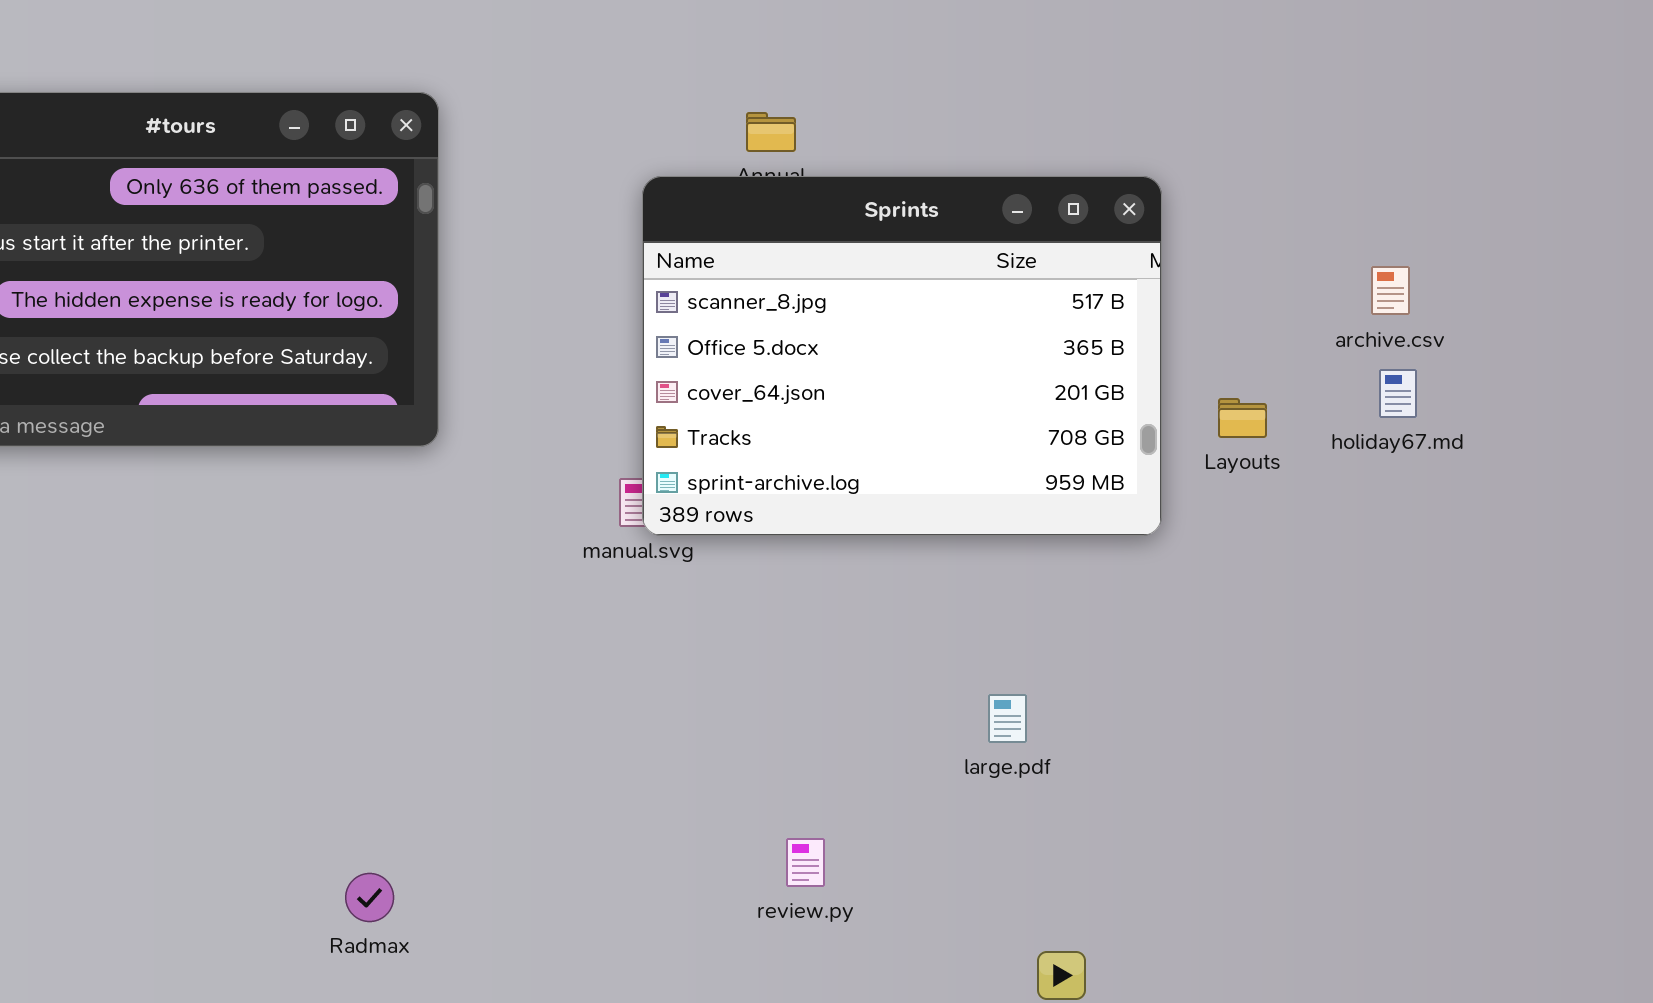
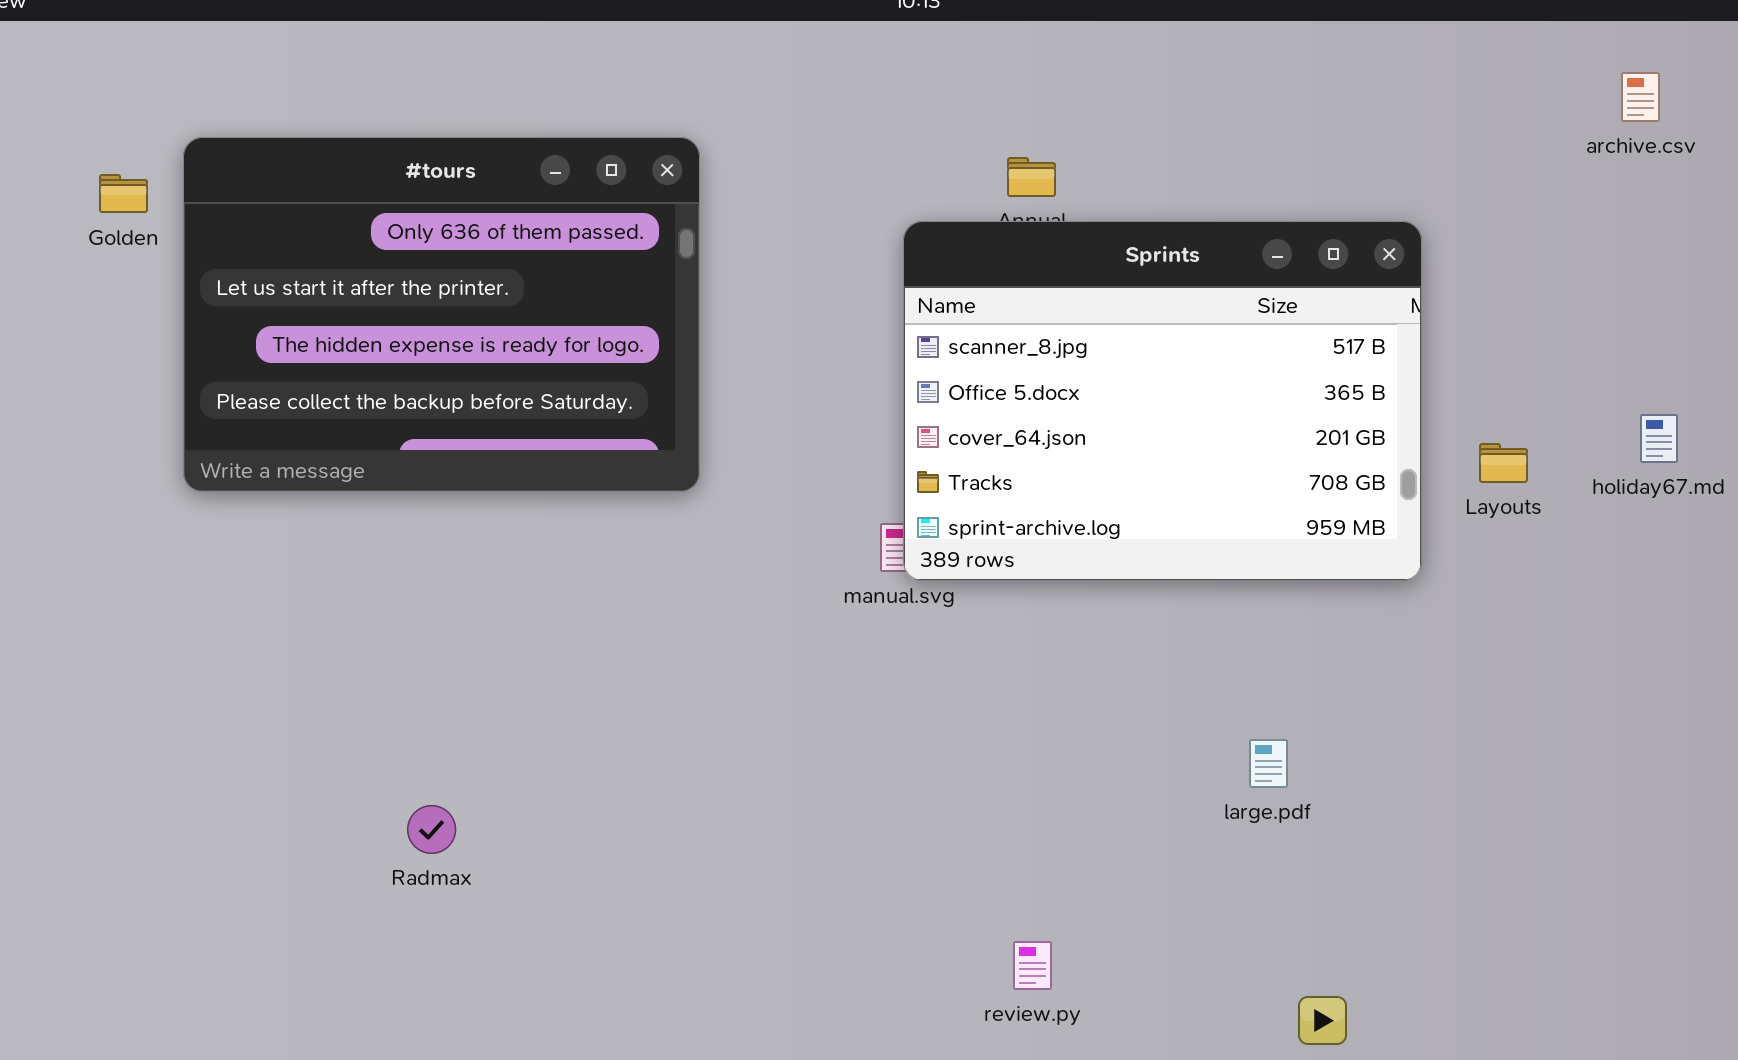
archive.csv: [1371,266,1410,315] -> [1621,72,1660,122], moved
review.py: [786,838,825,887] -> [1013,941,1052,990], moved
Radmax: [345,873,394,922] -> [407,805,456,854], moved

